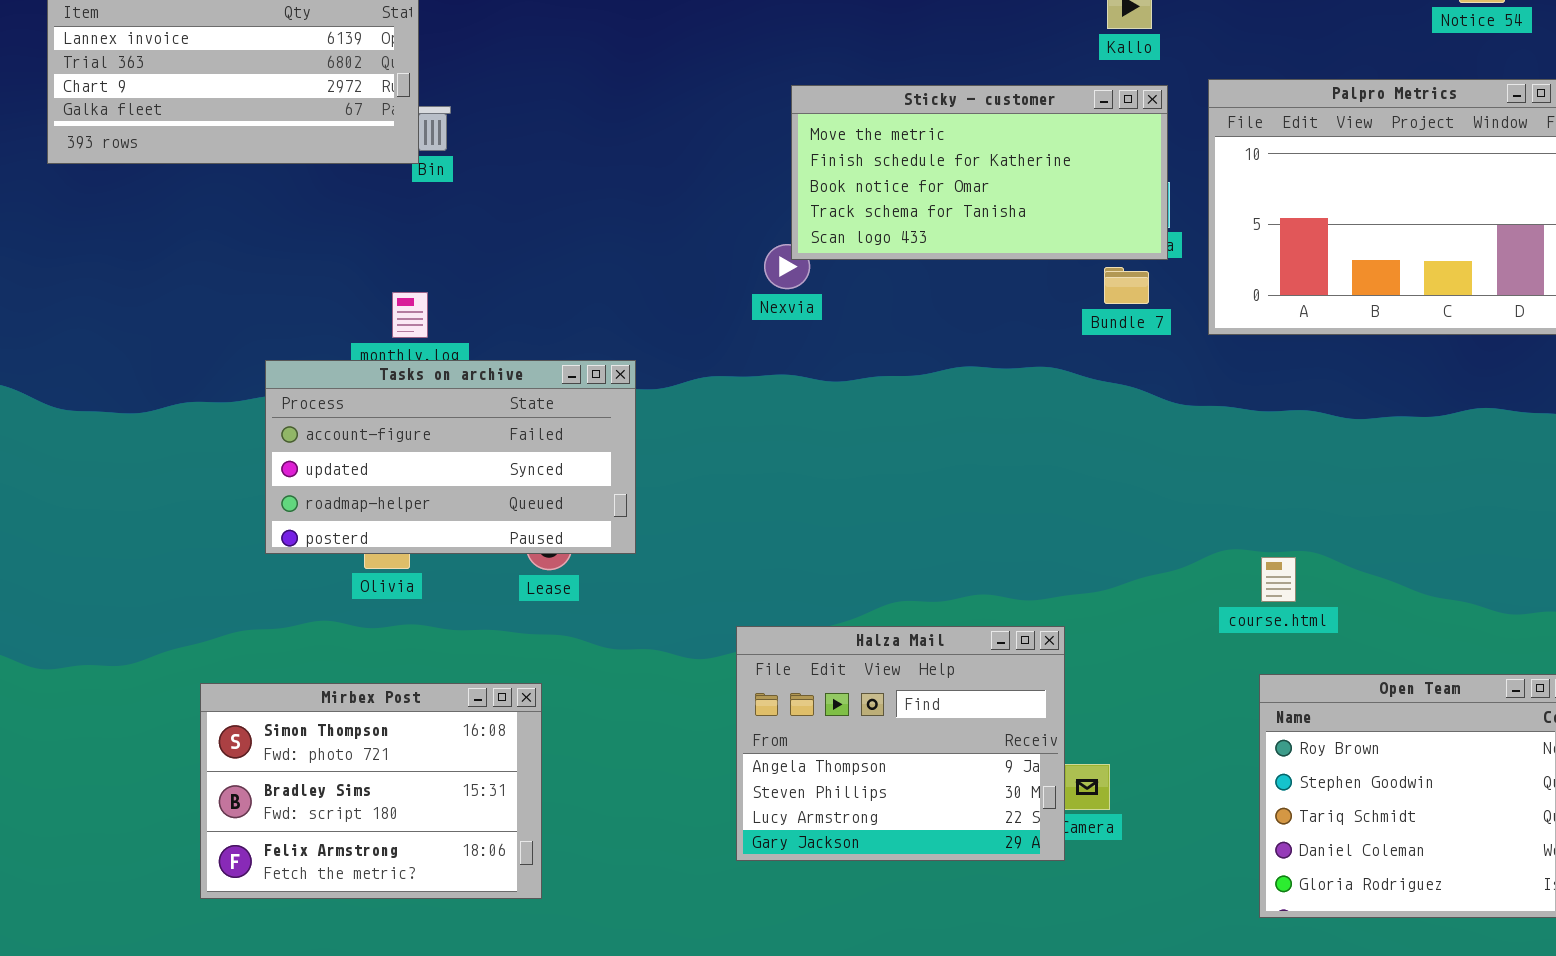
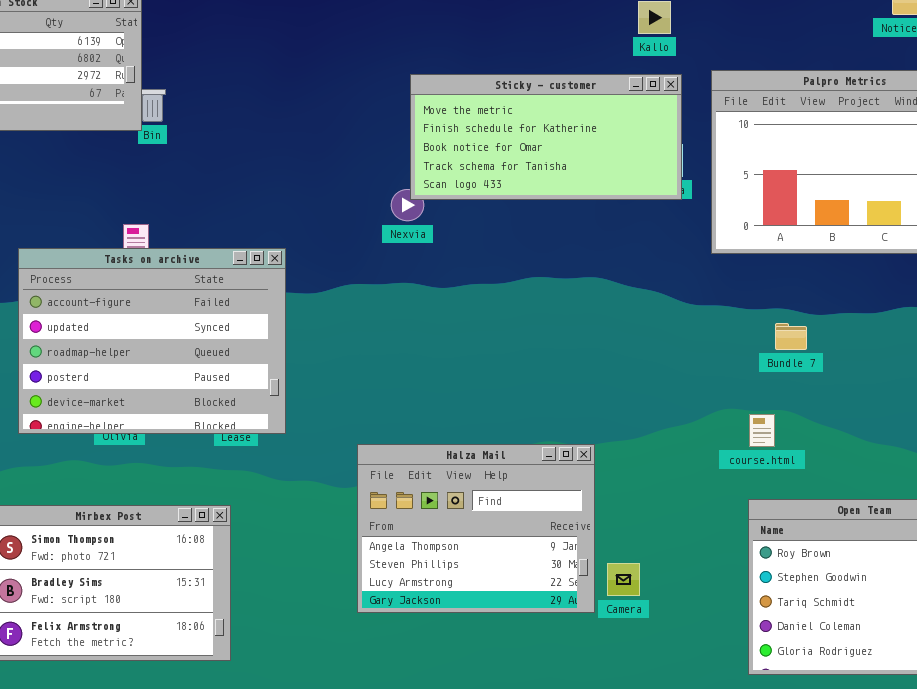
Bundle 7: [1104,267,1149,304] -> [775,323,807,350], moved
Tasks on archive: [265,360,636,554] -> [18,248,286,434], moved, resized
Halza Mail: [736,626,1065,861] -> [357,444,595,613], moved

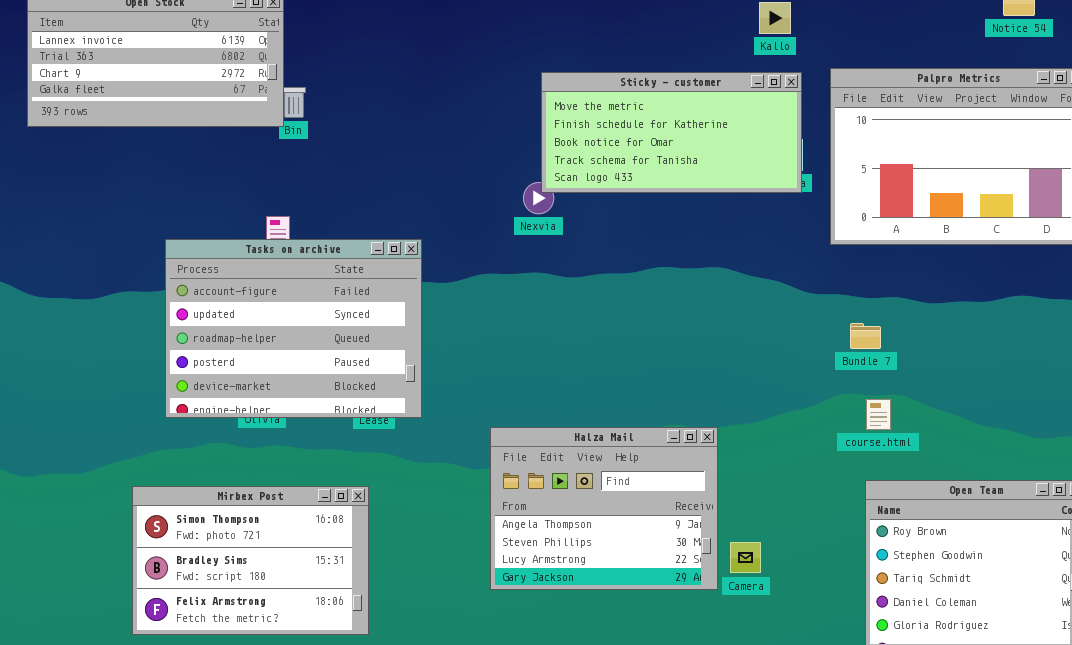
Bundle 7: [775,323,807,350] -> [850,323,881,349], moved

